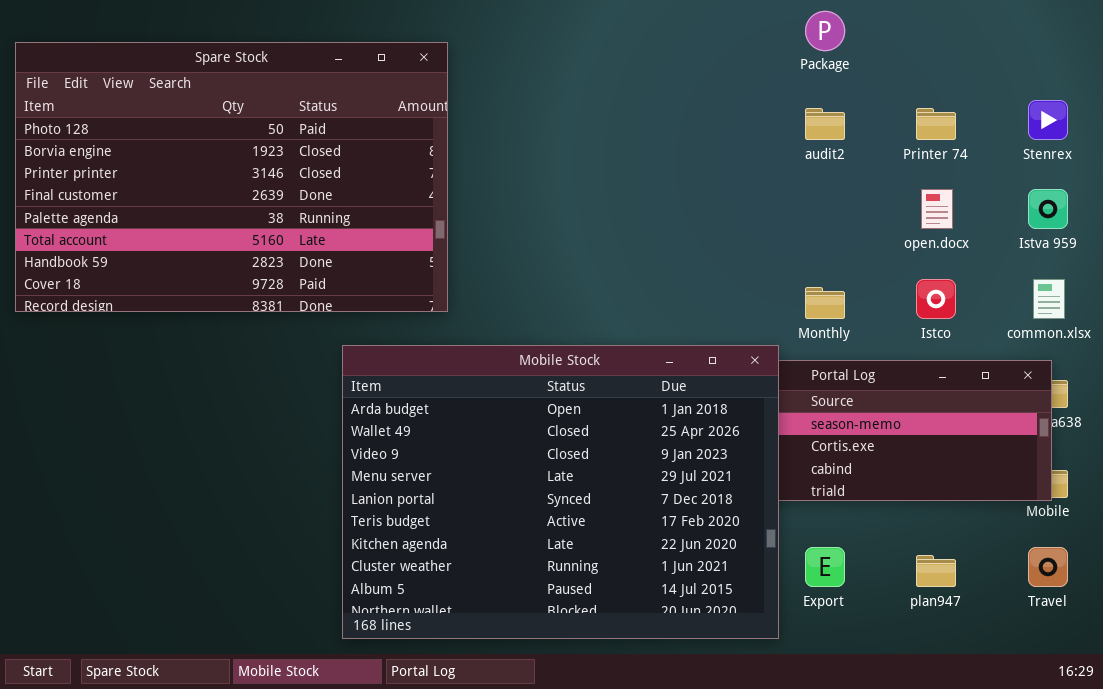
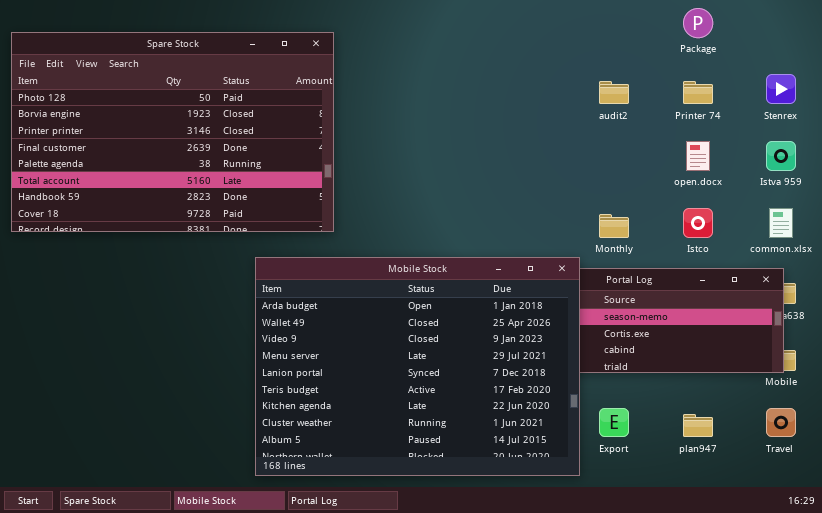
Package: [805,11,845,51] -> [683,8,713,38], moved

